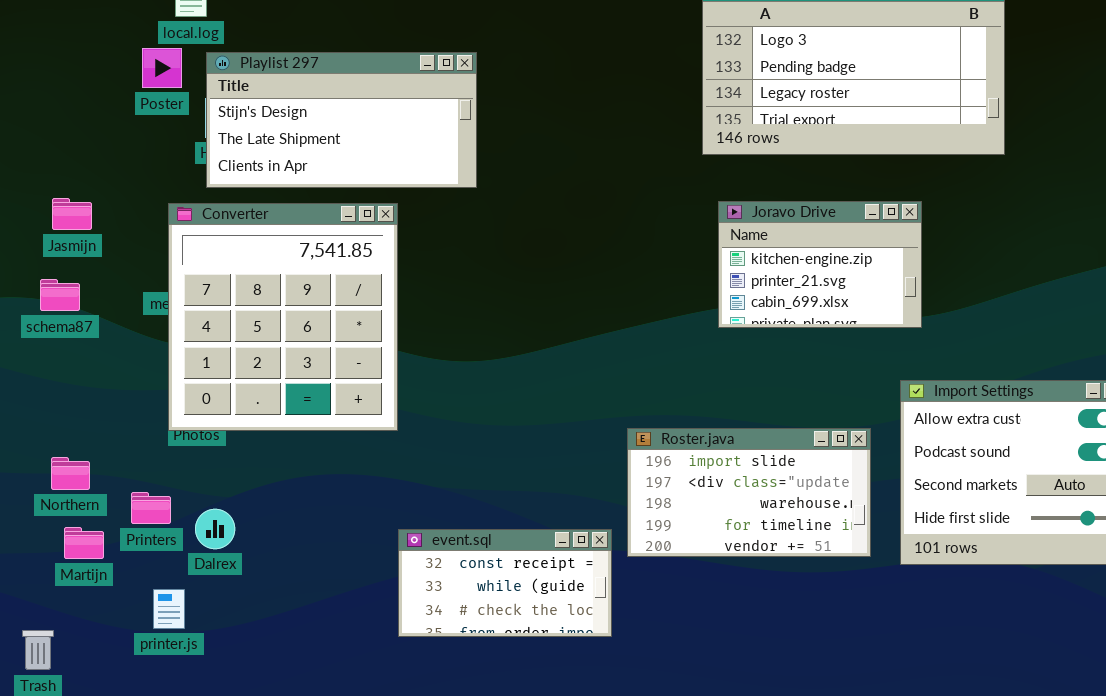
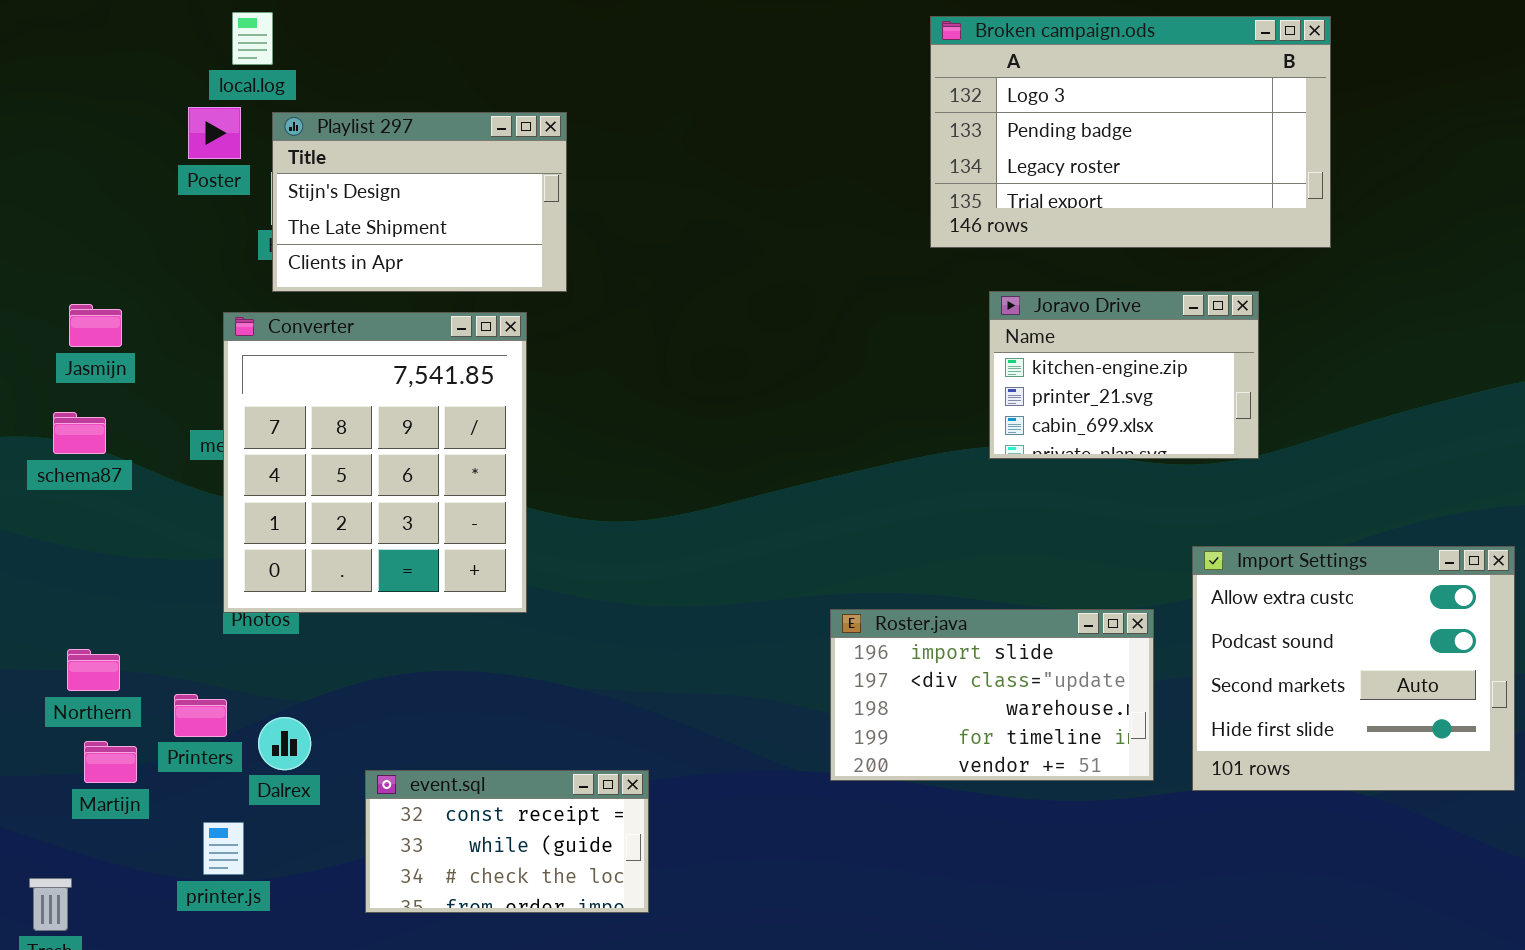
Playlist 297: [206,52,477,188] -> [272,112,567,292], resized
Joravo Drive: [718,201,922,328] -> [989,291,1259,459], moved
event.sql: [398,529,612,637] -> [365,770,649,913], moved

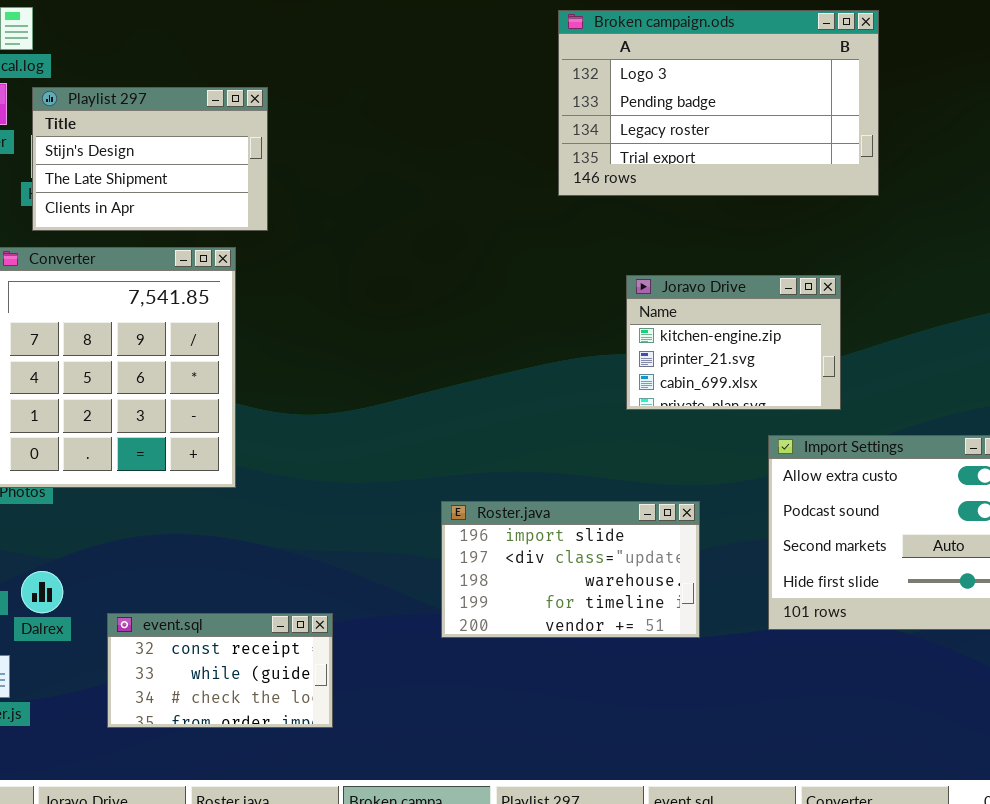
Joravo Drive: [989,291,1259,459] -> [626,275,841,410], moved
Roster.java: [830,609,1154,781] -> [441,501,700,638], moved

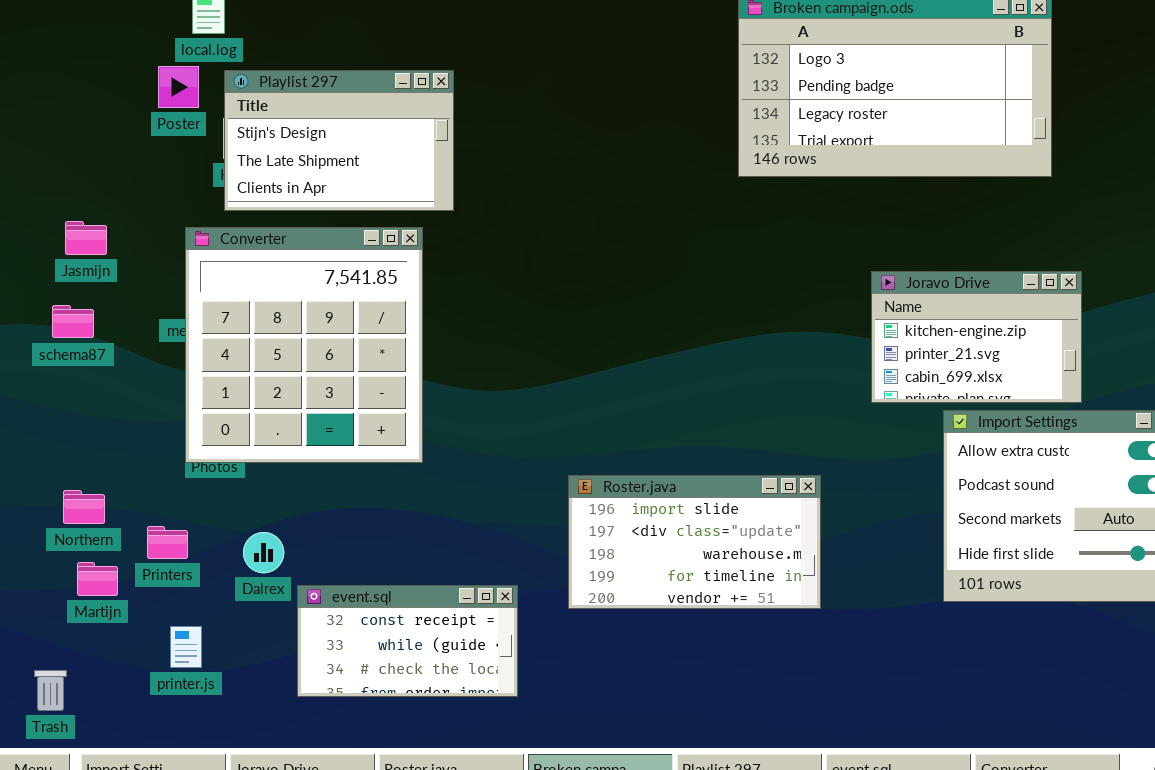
Joravo Drive: [626,275,841,410] -> [871,271,1082,403], moved
Roster.java: [441,501,700,638] -> [568,475,821,609], moved
Dalrex: [21,571,63,613] -> [243,532,284,573], moved

